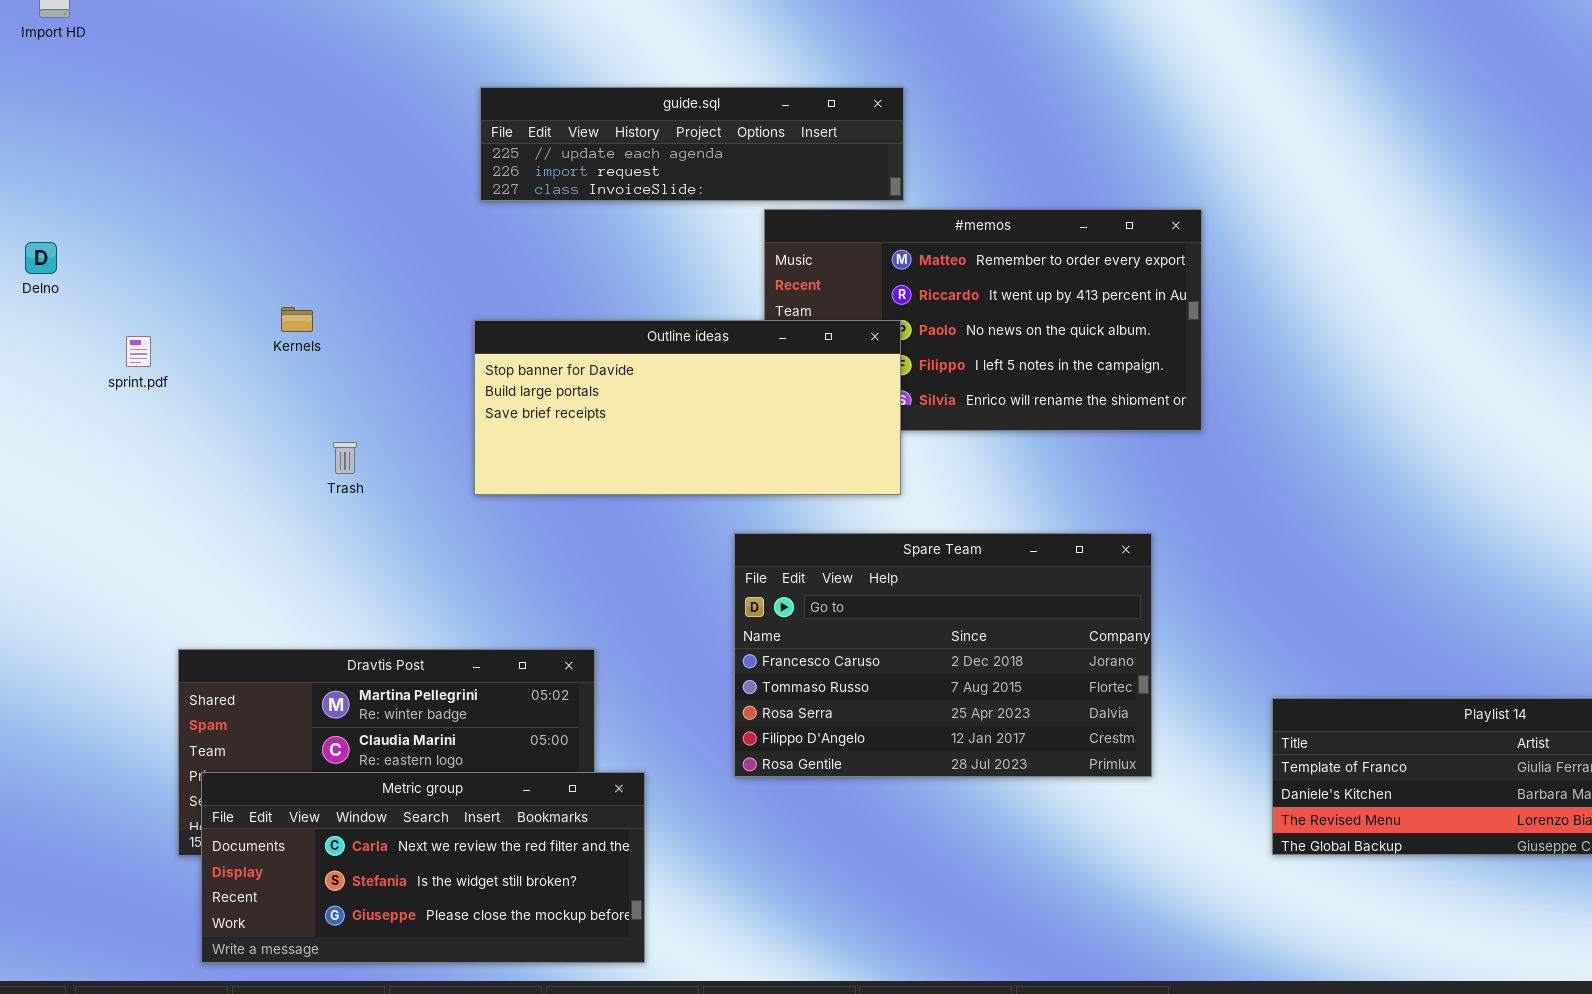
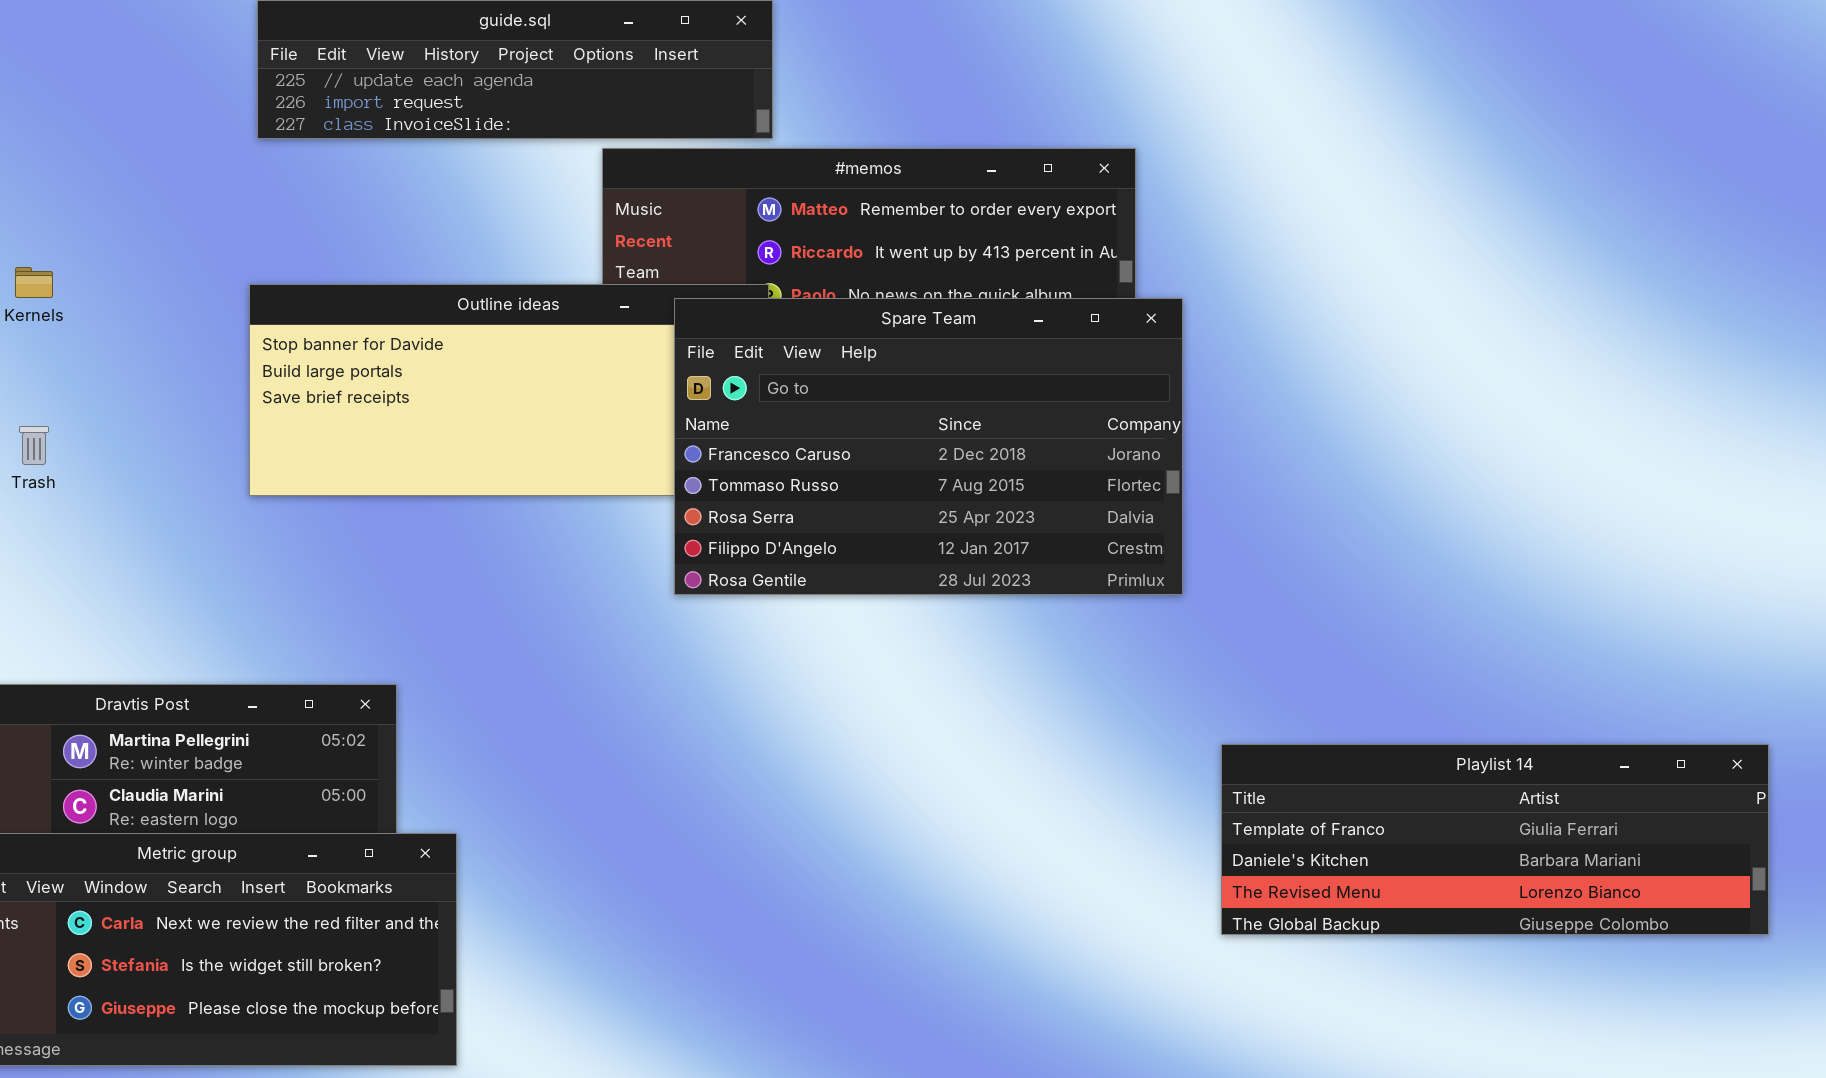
Trash: [333,442,357,474] -> [19,426,49,465], moved
Spare Team: [734,533,1152,777] -> [674,298,1183,595], moved

